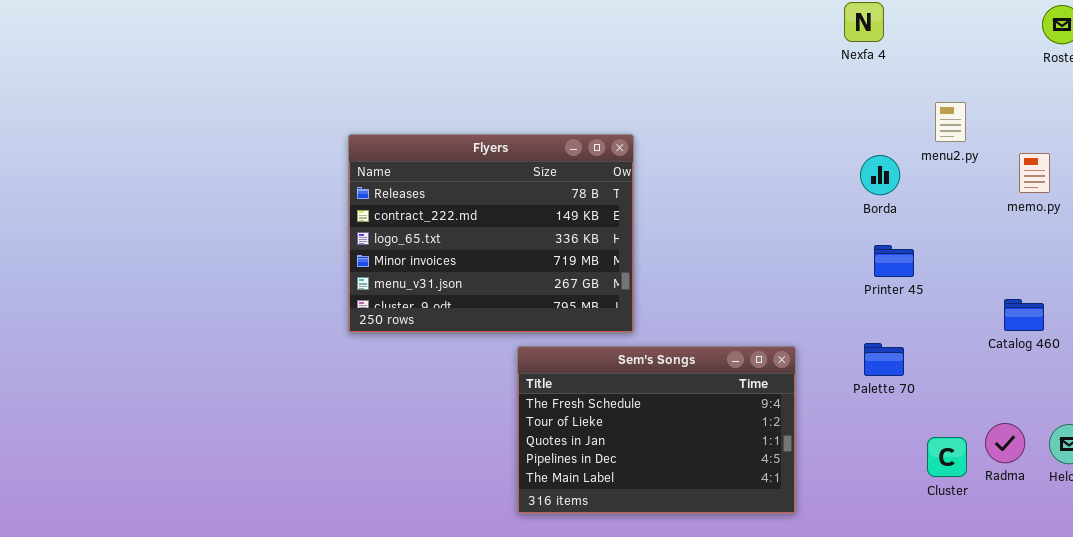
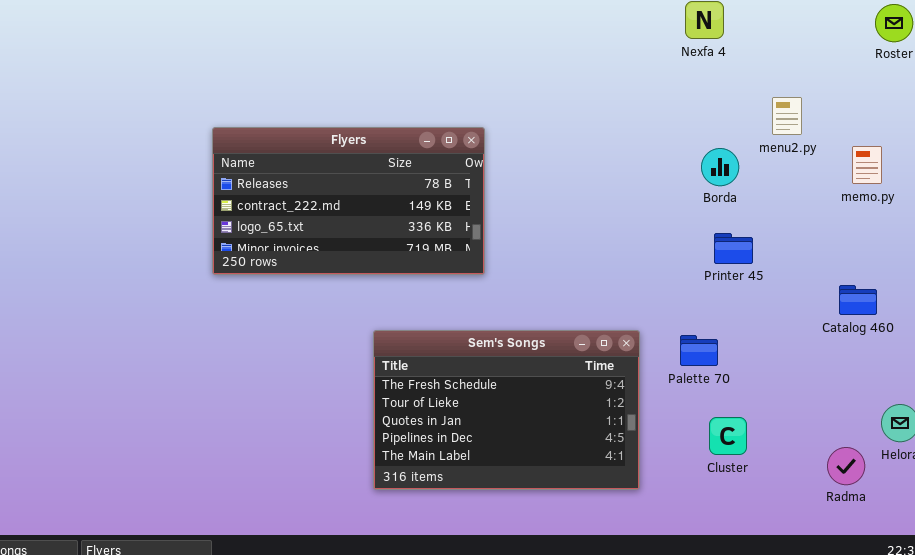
Flyers: [348,134,634,333] -> [212,127,485,275], resized
Palette 70: [864,343,904,376] -> [680,335,718,366], moved
Radma: [985,423,1025,463] -> [827,447,865,485], moved
Cluster: [927,437,967,477] -> [709,417,747,455], moved

